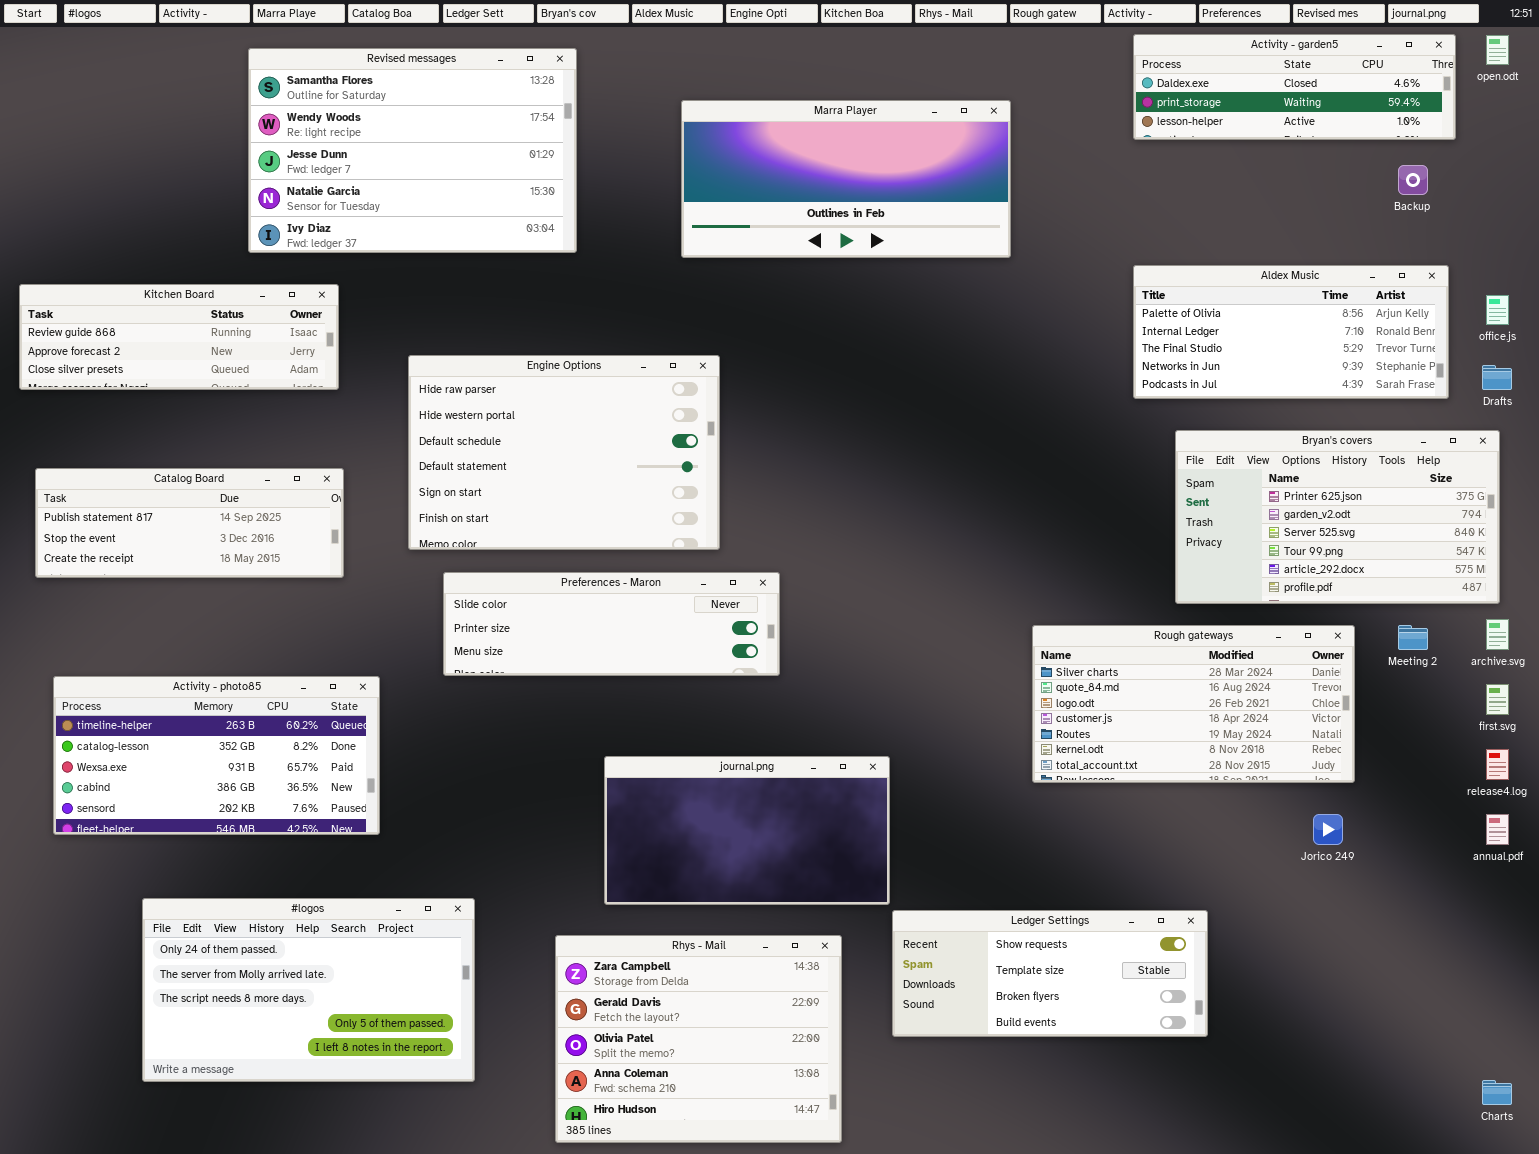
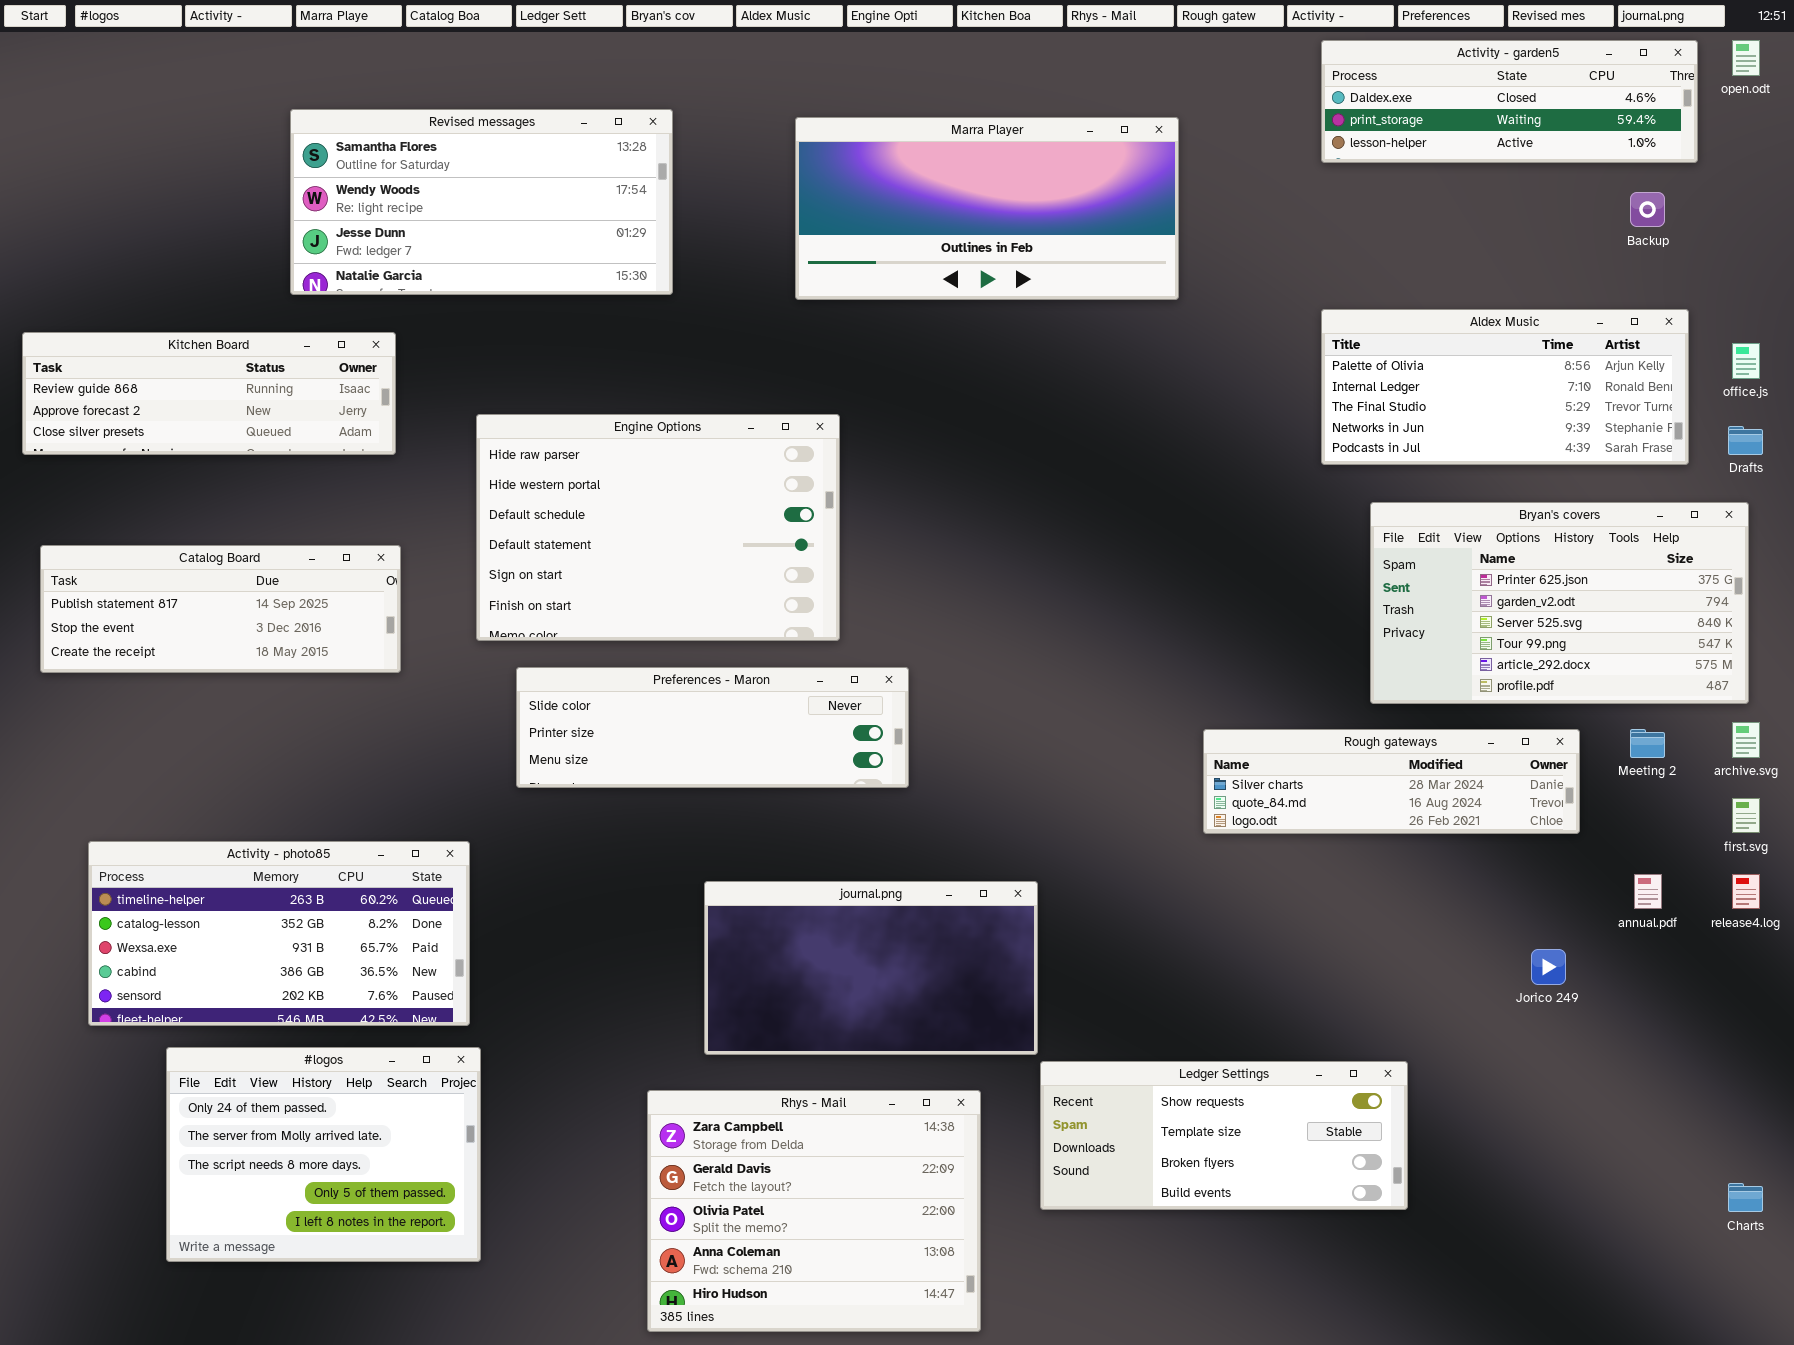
Revised messages: [248,48,577,253] -> [290,109,673,295], resized
Rough gateways: [1032,625,1355,783] -> [1203,729,1580,834], resized
Activity - photo85: [53,676,380,835] -> [88,841,470,1026], moved
annual.pdf: [1486,814,1509,845] -> [1634,874,1662,909], moved
#logos: [142,898,475,1082] -> [166,1047,481,1262], resized
Charts: [1482,1080,1512,1105] -> [1728,1183,1763,1212], moved

